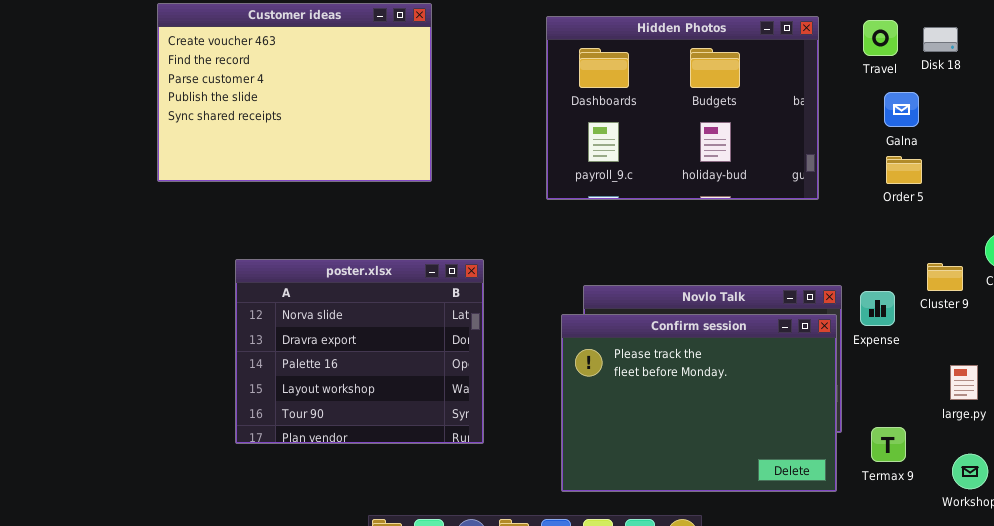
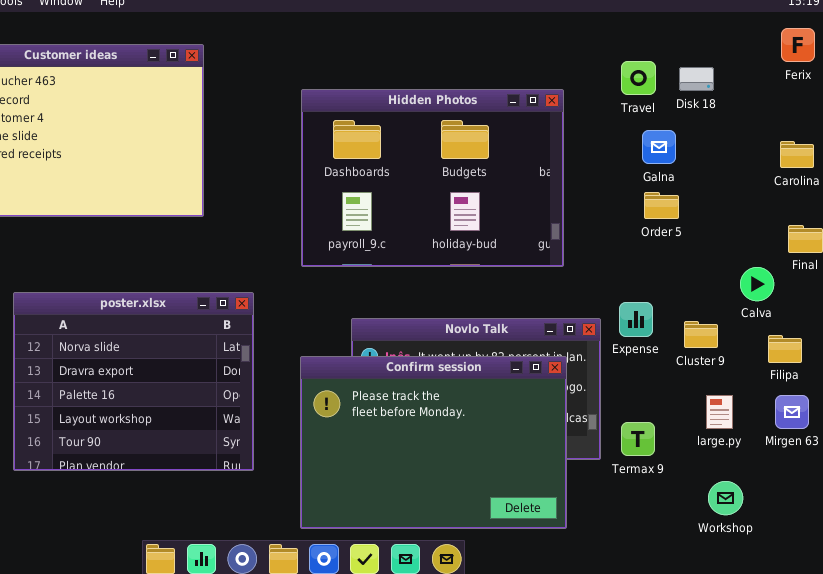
Hidden Photos: [546,16,819,200] -> [301,89,564,267], moved
Cluster 9: [927,263,963,291] -> [684,321,718,348], moved
Expense: [860,291,895,326] -> [619,302,653,337], moved
Confirm session: [561,314,837,492] -> [300,356,567,529], moved
Termax 9: [871,427,906,462] -> [621,422,655,456], moved

